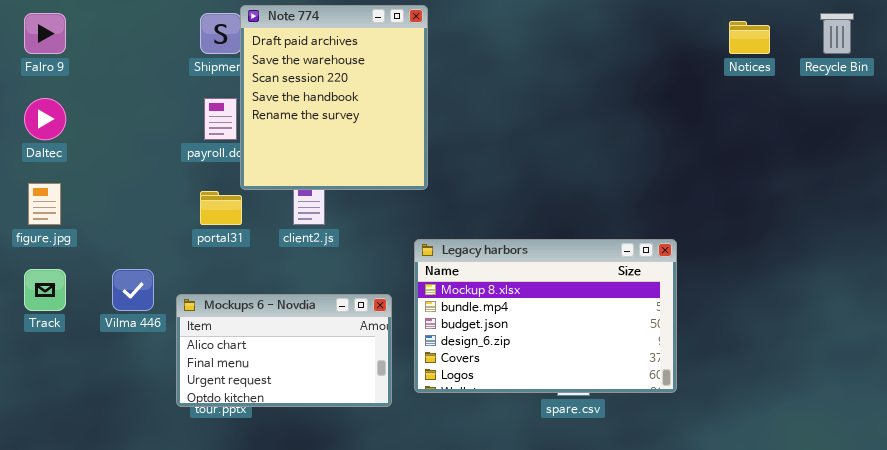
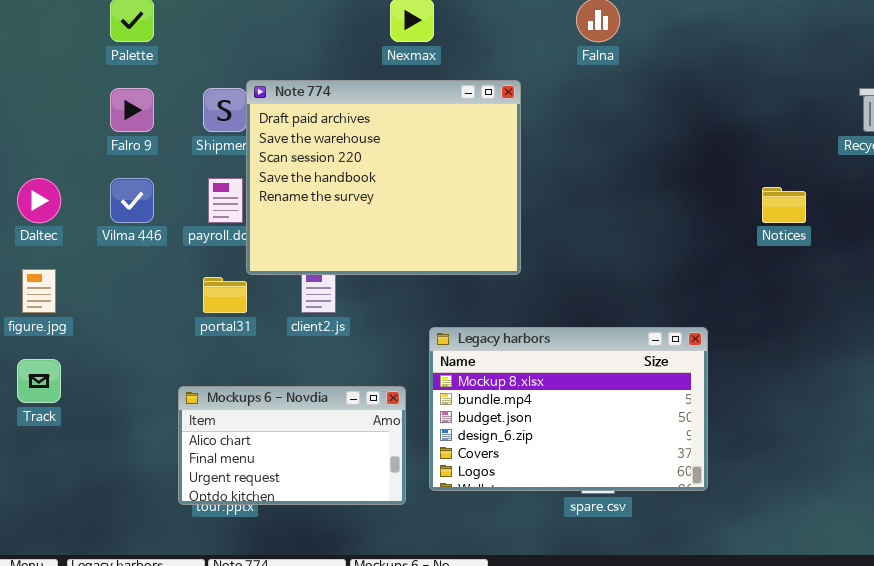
Note 774: [240,5,428,190] -> [246,80,521,275], resized
Falro 9: [24,13,66,54] -> [110,88,154,132], moved
Notices: [729,21,770,54] -> [762,187,806,223], moved
Vilma 446: [112,269,154,311] -> [110,178,154,223], moved

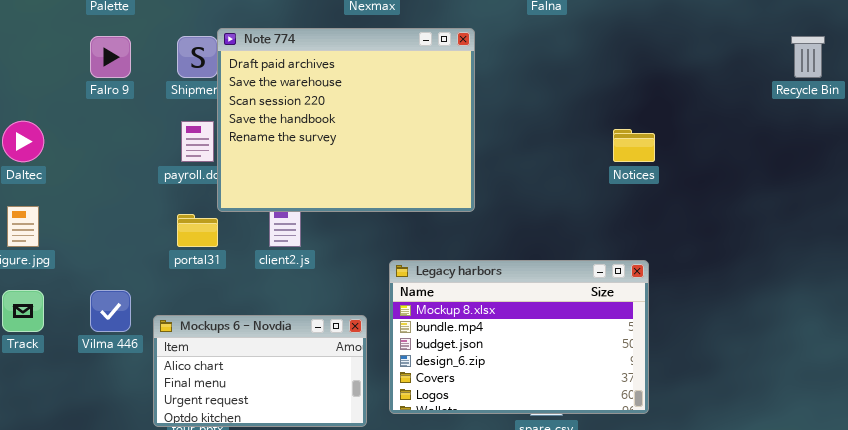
Vilma 446: [110,178,154,223] -> [90,290,131,332], moved
Notices: [762,187,806,223] -> [613,129,655,162], moved

